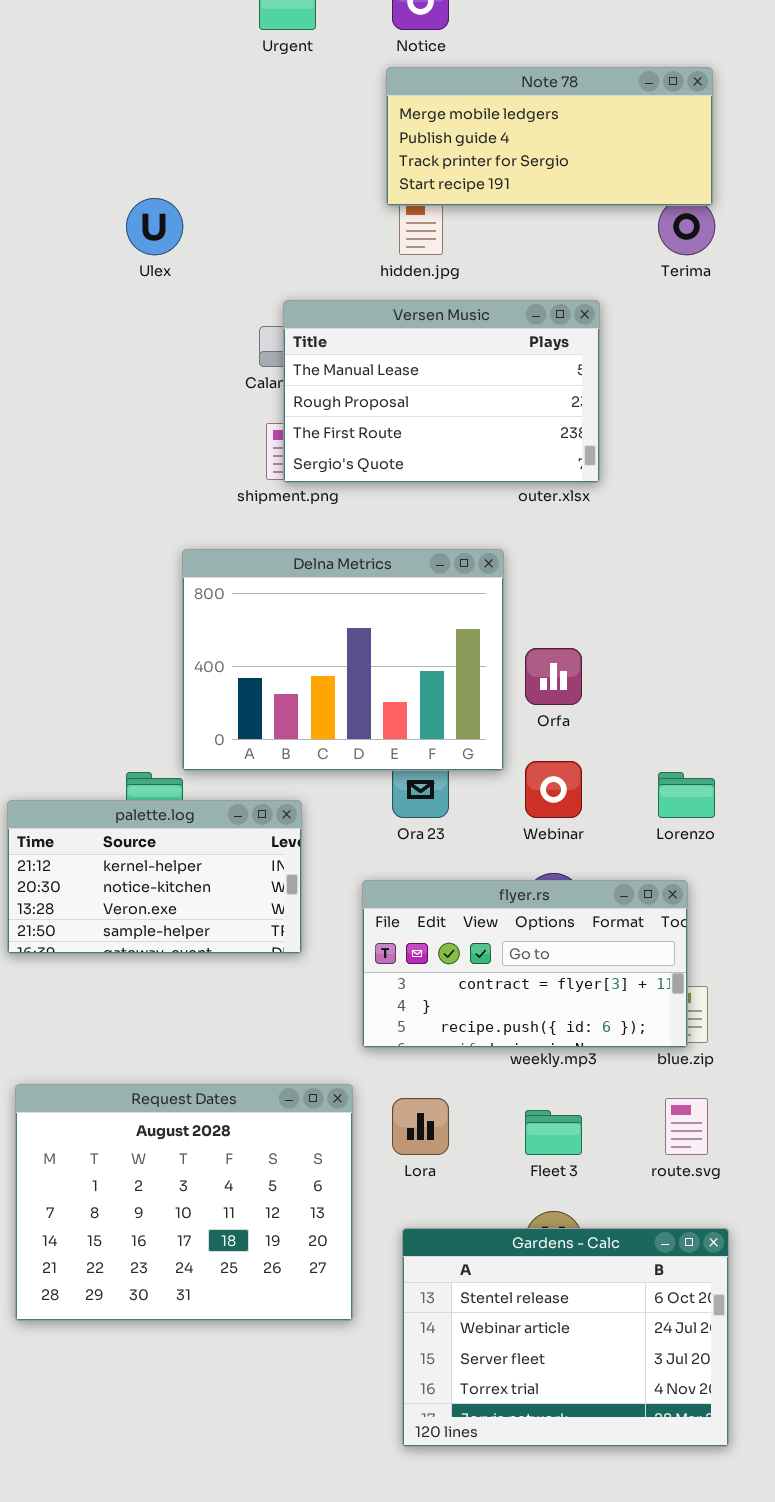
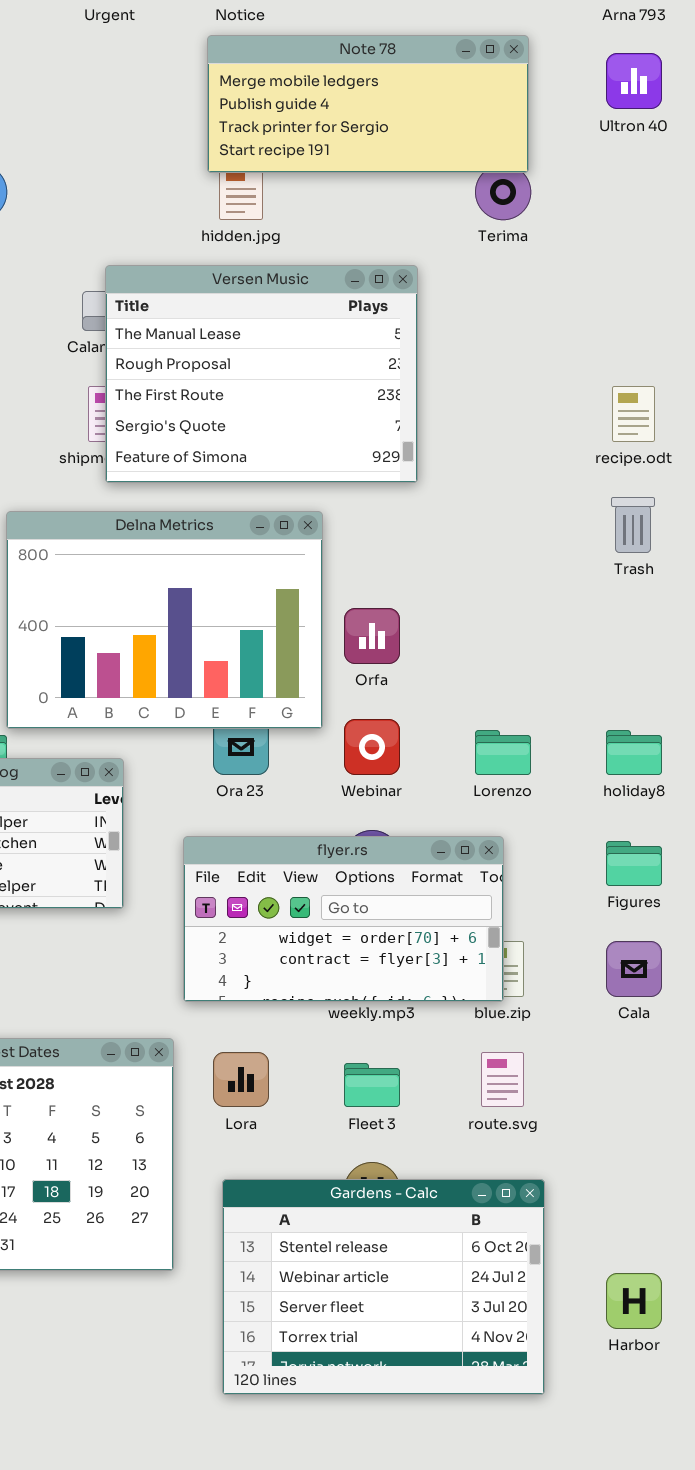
Versen Music: [283,300,600,483] -> [105,265,418,483], resized
flyer.rs: [362,880,688,1048] -> [183,836,504,1002], scrolled up 1 row

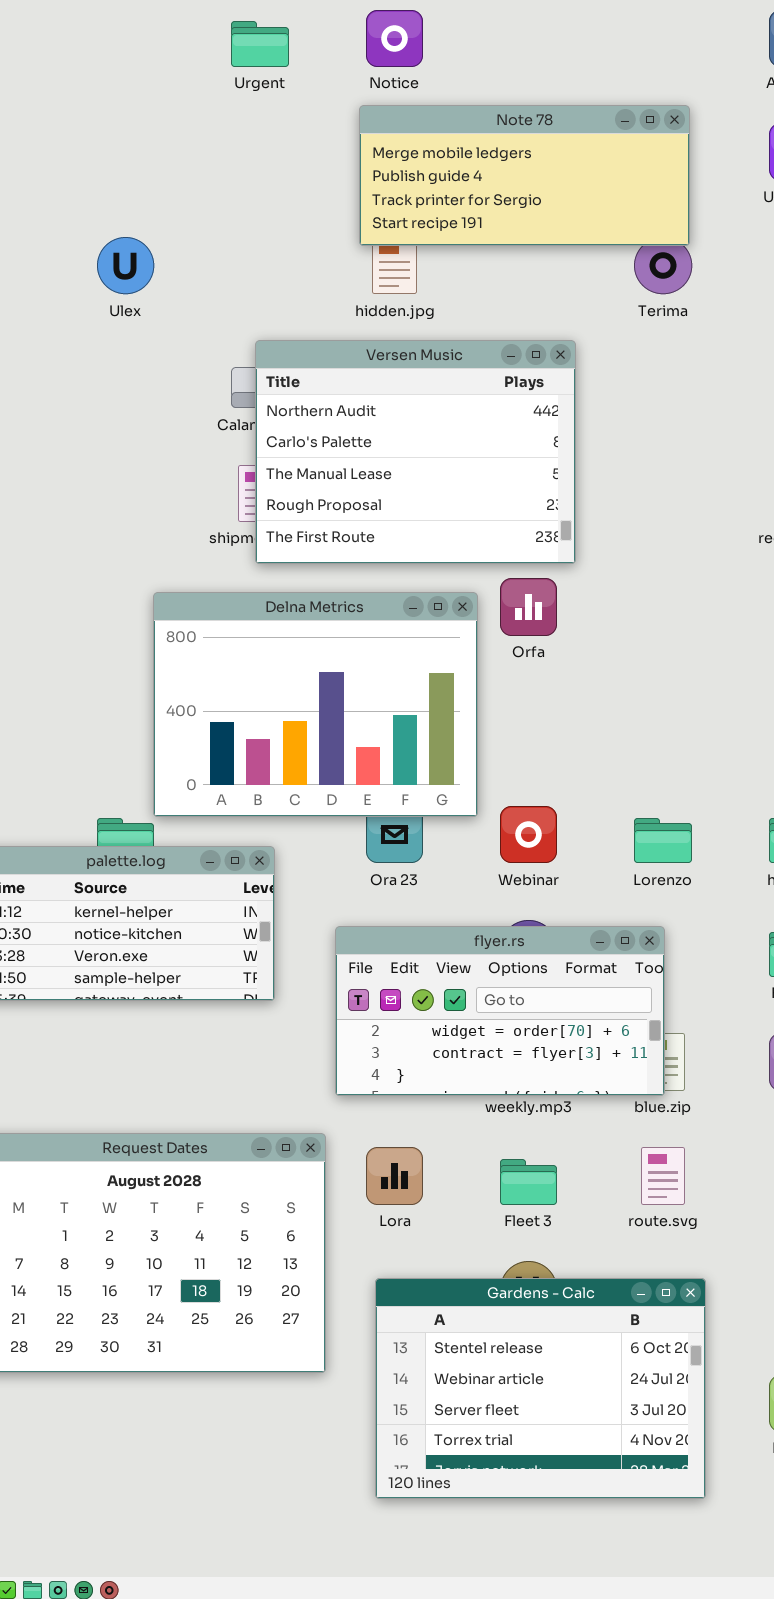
Versen Music: [105,265,418,483] -> [255,340,576,564], scrolled up 2 rows
Orfa: [344,608,400,664] -> [500,578,557,636], moved

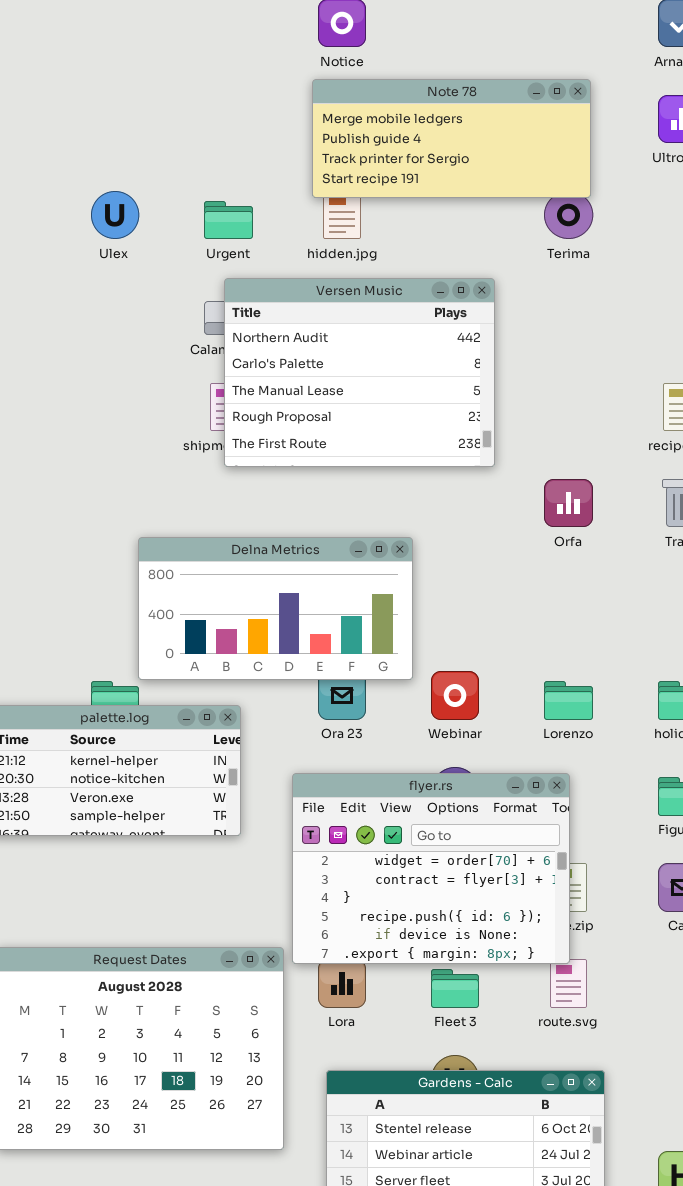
Urgent: [231,21,289,67] -> [204,201,253,239], moved
Orfa: [500,578,557,636] -> [544,479,593,527], moved
Delna Metrics: [153,592,478,817] -> [138,537,413,680], resized
flyer.rs: [335,926,665,1096] -> [292,773,570,964], resized

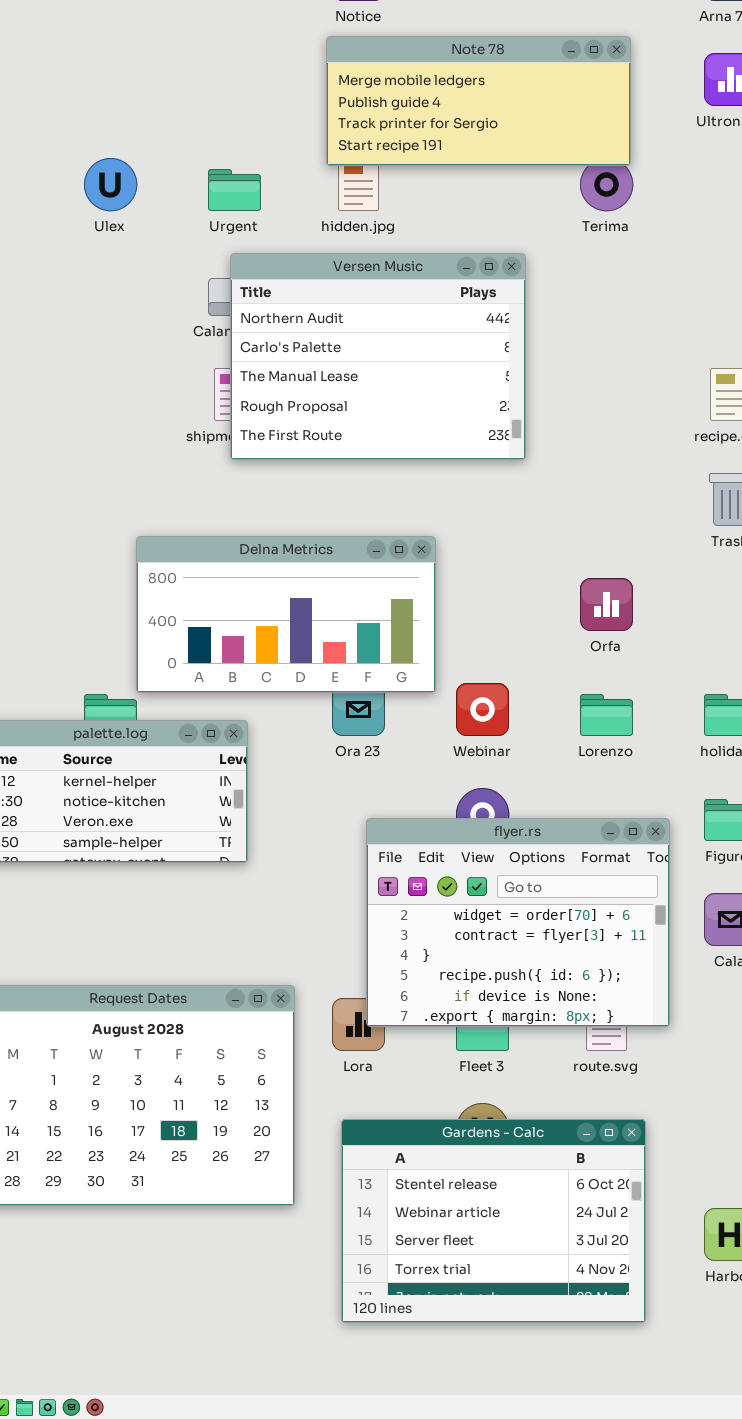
Orfa: [544,479,593,527] -> [580,578,633,631], moved
flyer.rs: [292,773,570,964] -> [366,818,670,1027], moved

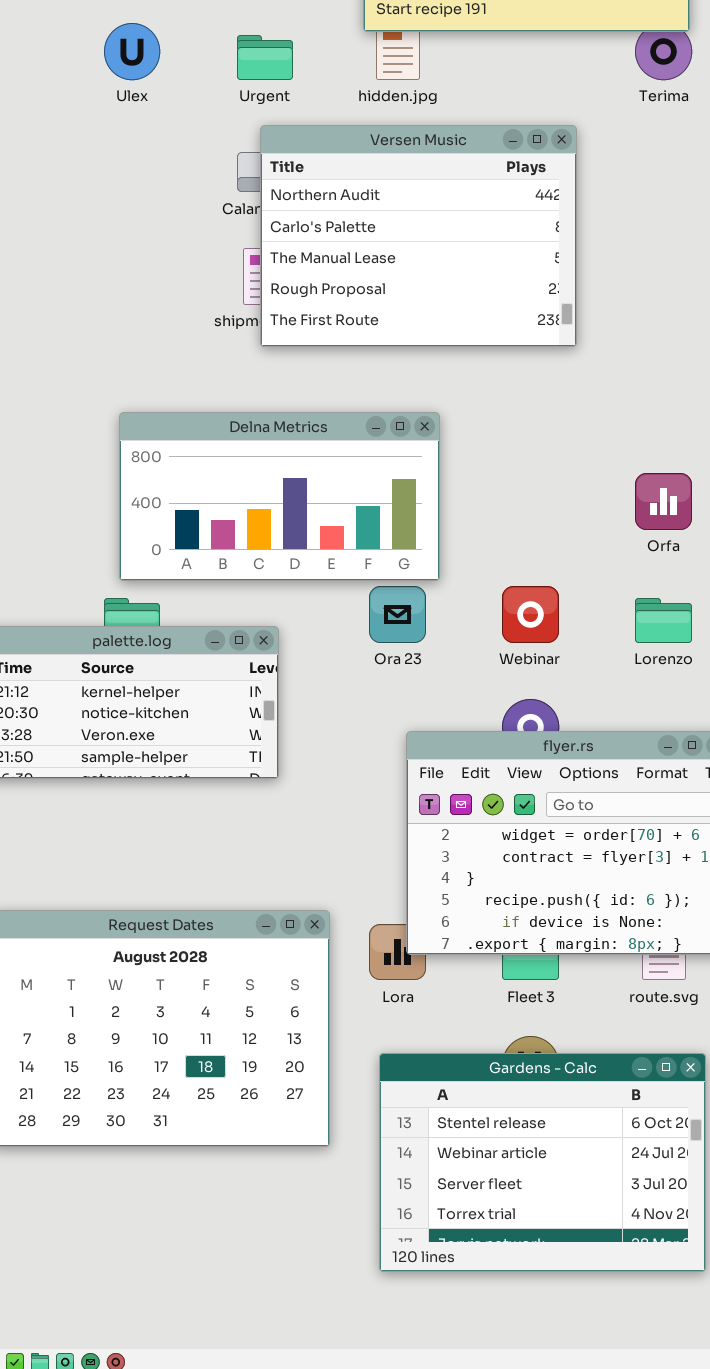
Delna Metrics: [136,536,436,693] -> [119,412,440,581], moved

